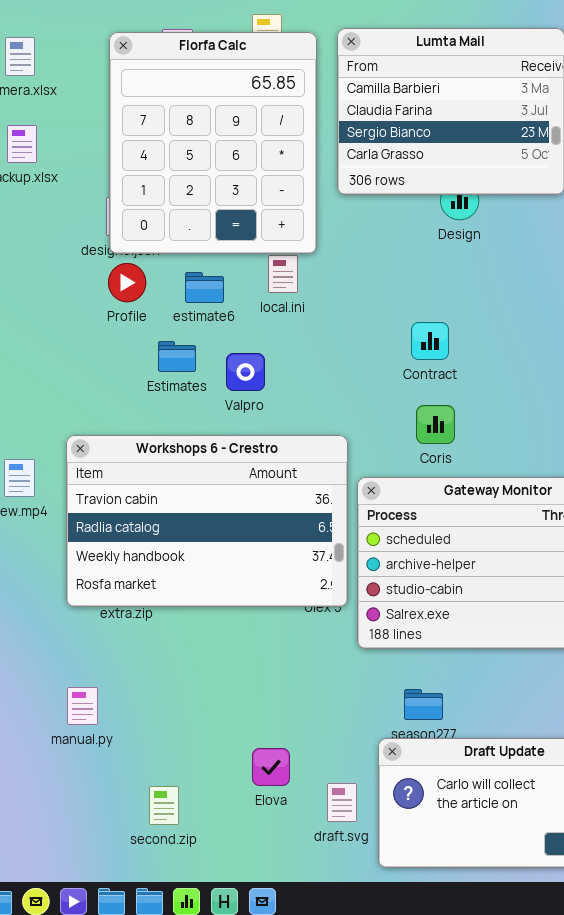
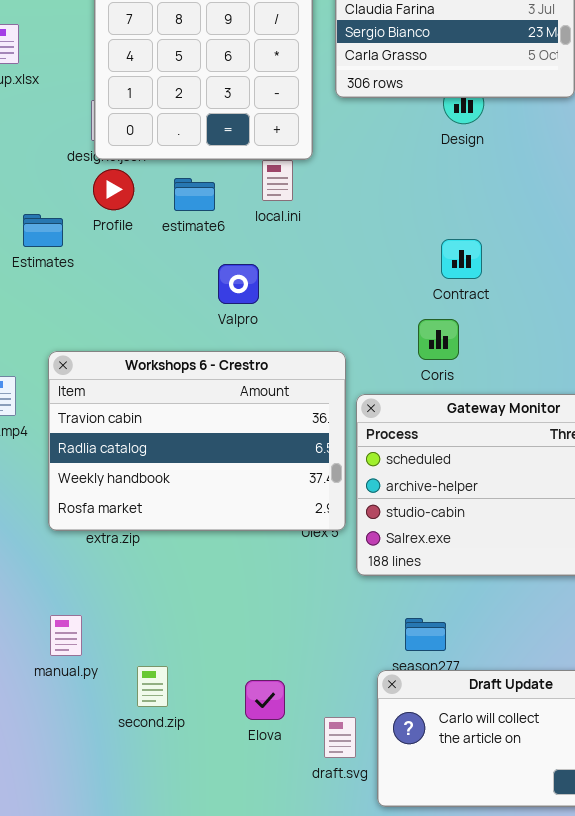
Contract: [411,322,449,360] -> [441,239,482,279], moved
Estimates: [158,341,196,372] -> [23,214,63,247], moved
second.zip: [149,786,179,825] -> [137,666,168,707], moved

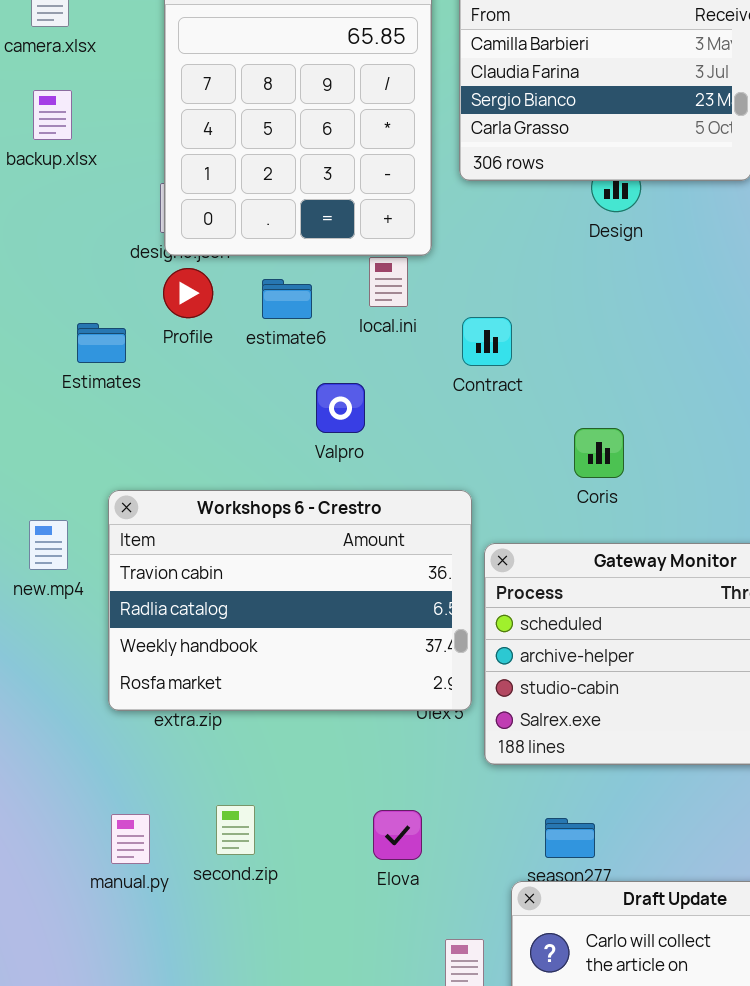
Contract: [441,239,482,279] -> [462,317,512,366], moved
Coris: [418,319,459,360] -> [574,428,624,478], moved
second.zip: [137,666,168,707] -> [216,805,255,855], moved
Elova: [245,680,285,720] -> [373,810,422,860], moved

